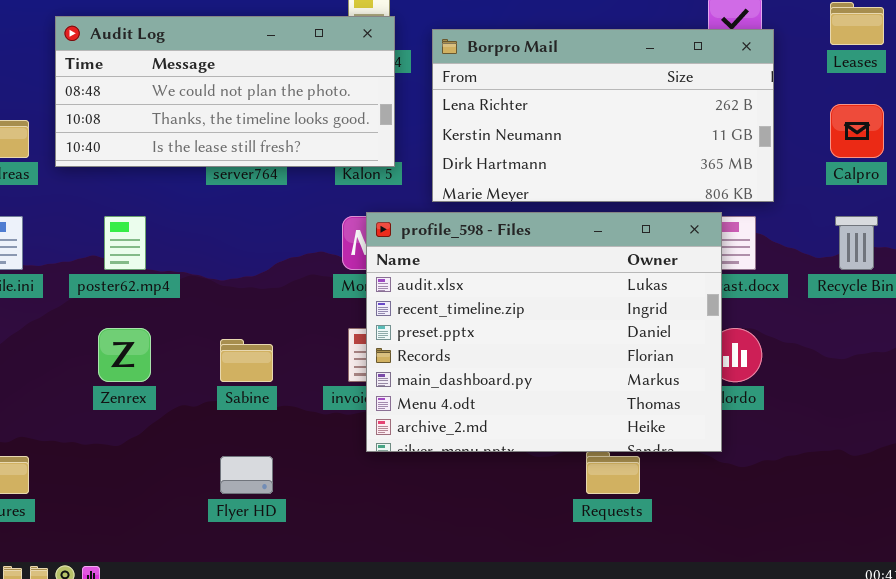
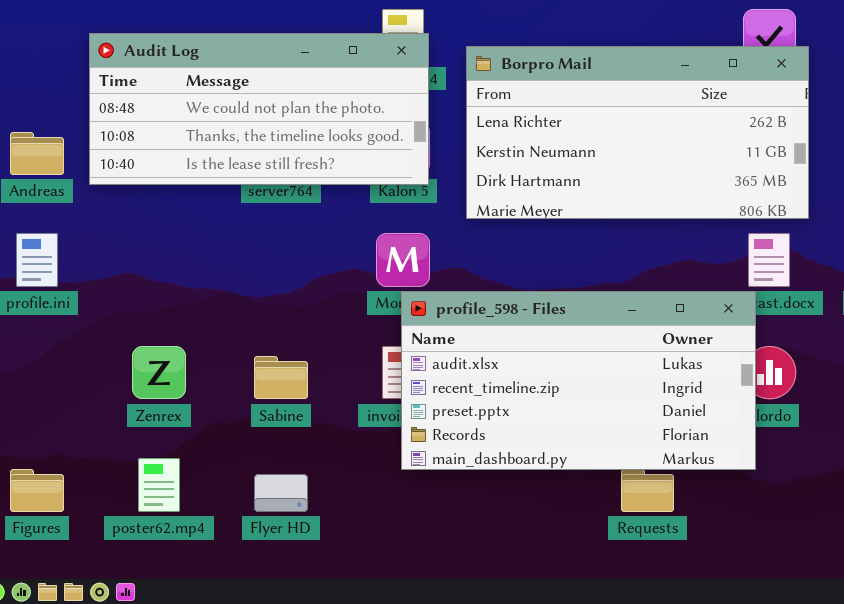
profile_598 - Files: [366,212,722,452] -> [401,291,756,470], resized
poster62.mp4: [104,216,146,270] -> [138,458,180,512], moved

